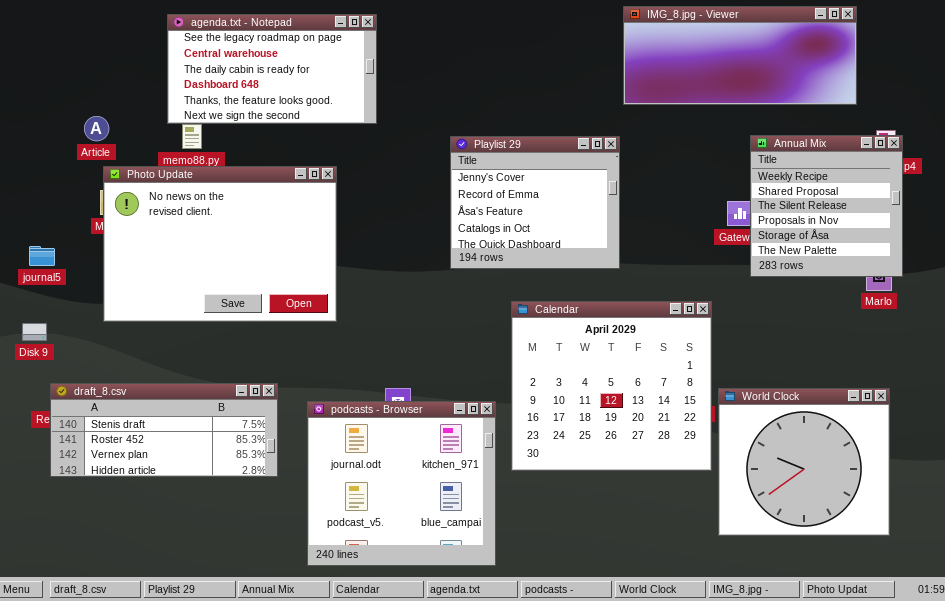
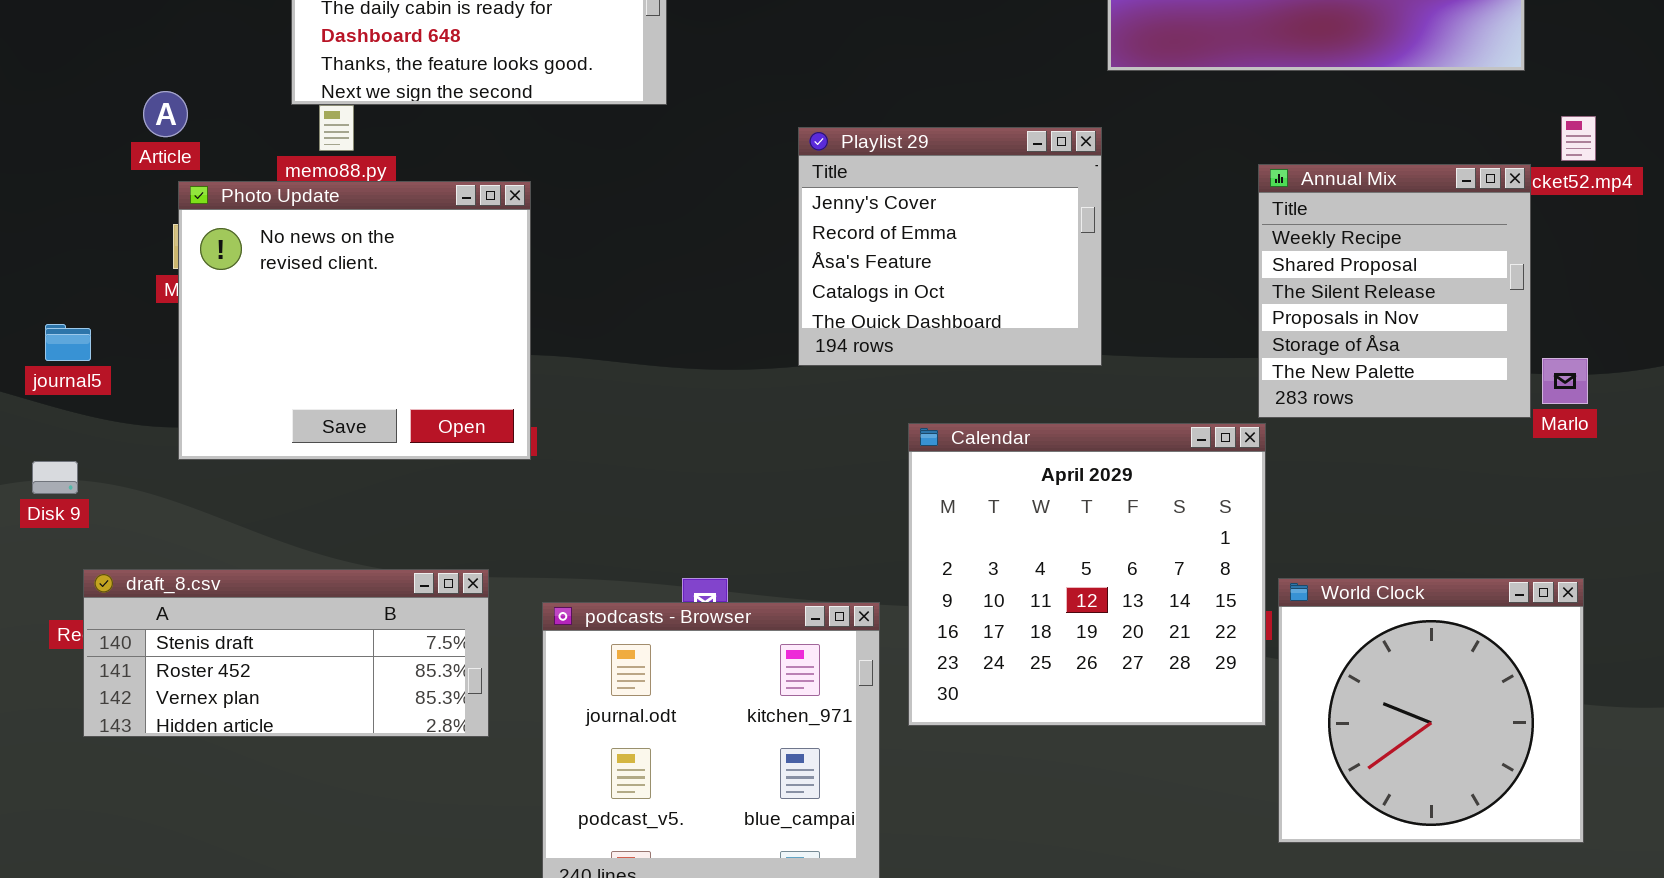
Annual Mix: [750,135,903,277] -> [1258,164,1531,418], moved
Photo Update: [103,166,337,322] -> [178,181,531,460], resized

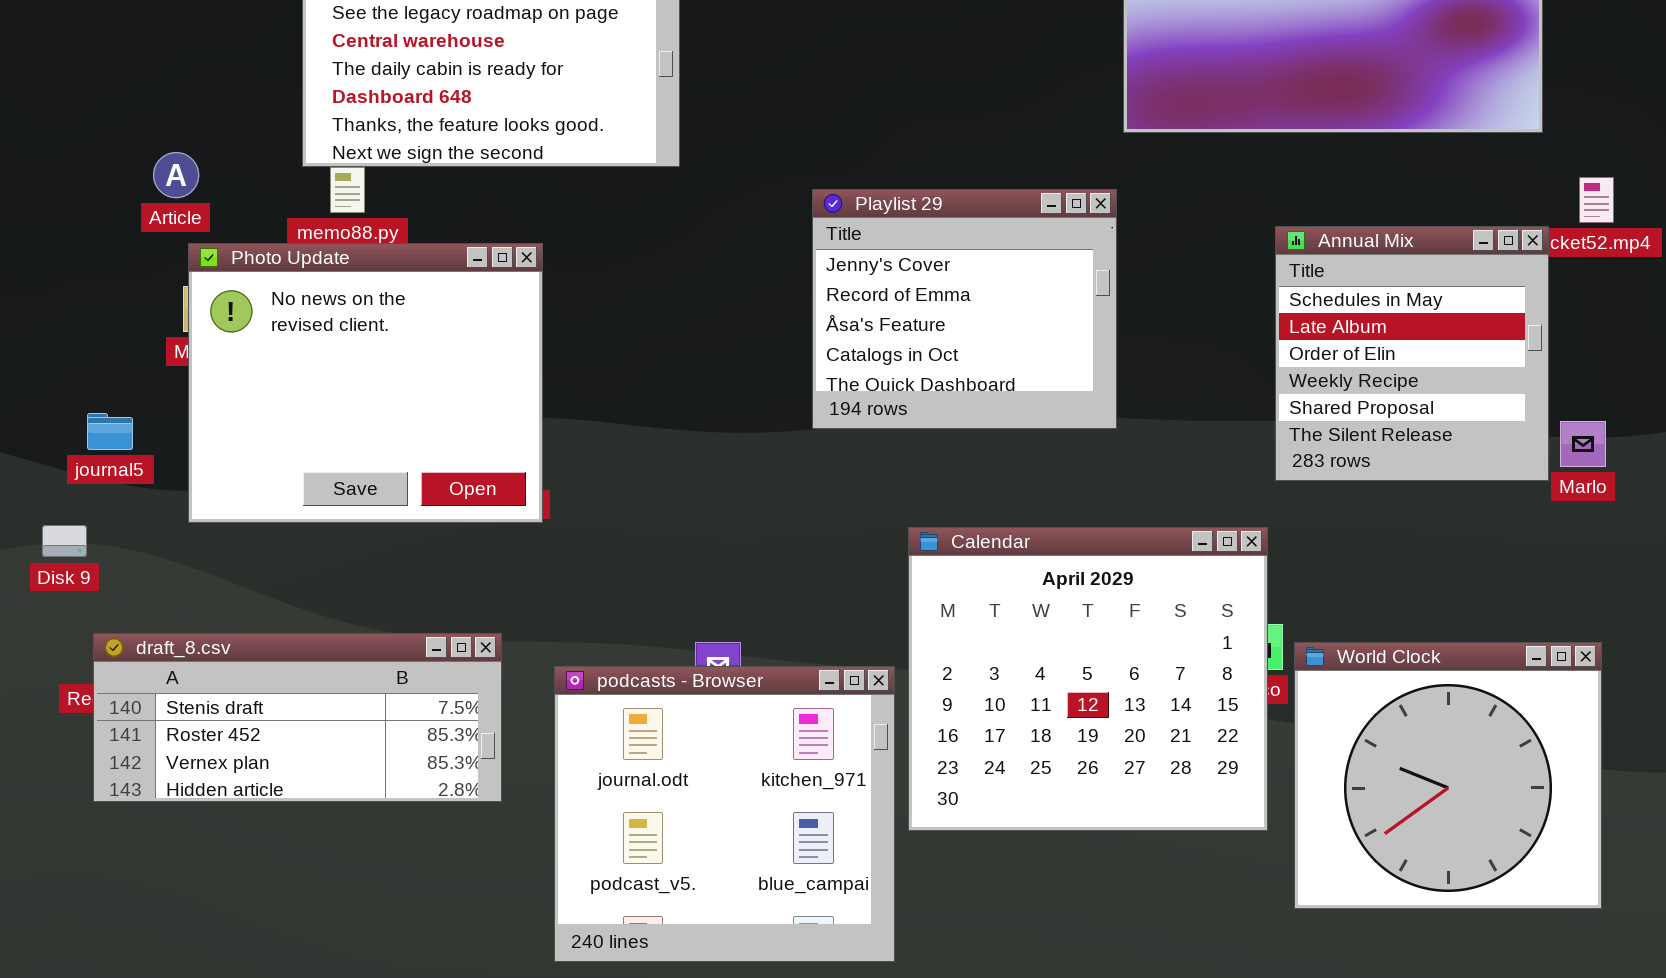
Annual Mix: [1258,164,1531,418] -> [1275,226,1549,481], scrolled up 3 rows
journal5: [45,324,91,361] -> [87,413,133,450], moved
Calendar: [908,423,1266,726] -> [908,527,1268,831], moved

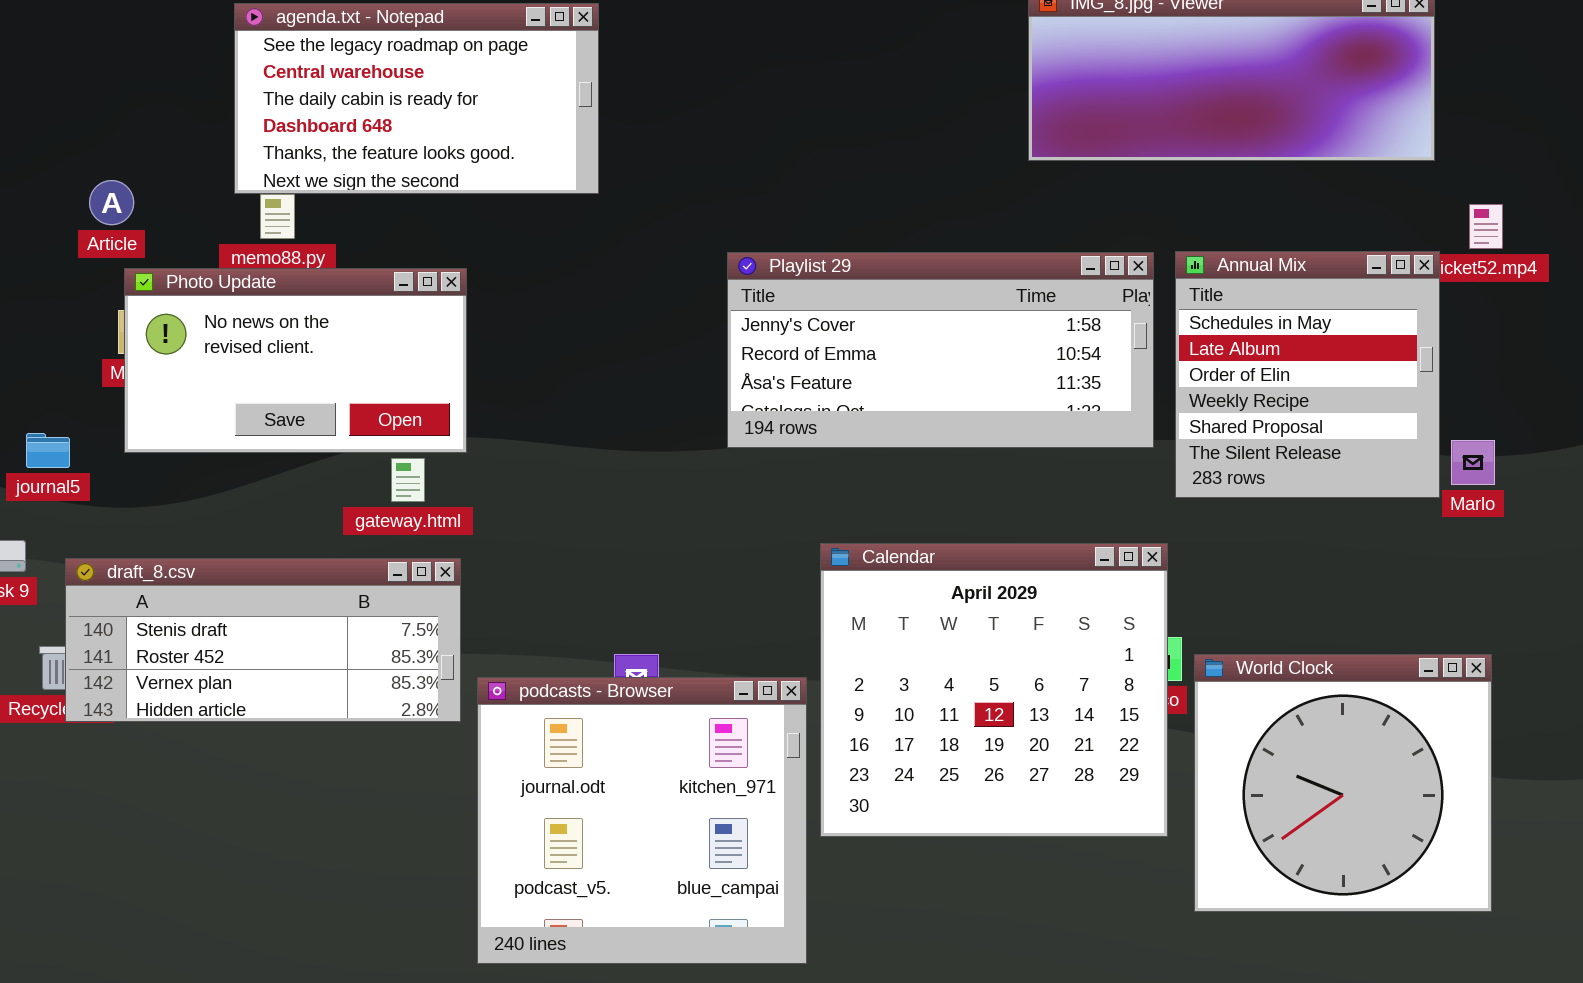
Playlist 29: [812,189,1117,429] -> [727,252,1154,448], resized
Photo Update: [188,243,543,523] -> [124,268,467,453], resized
draft_8.csv: [93,633,502,802] -> [65,558,461,722], moved

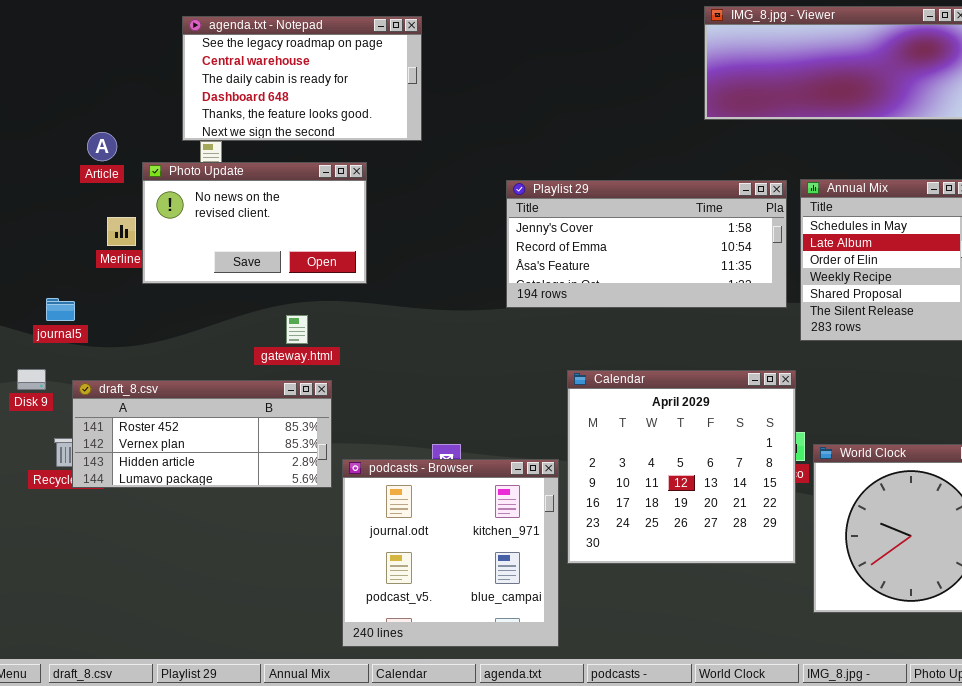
Photo Update: [124,268,467,453] -> [142,162,367,284], moved
draft_8.csv: [65,558,461,722] -> [72,380,332,488], scrolled down 1 row

